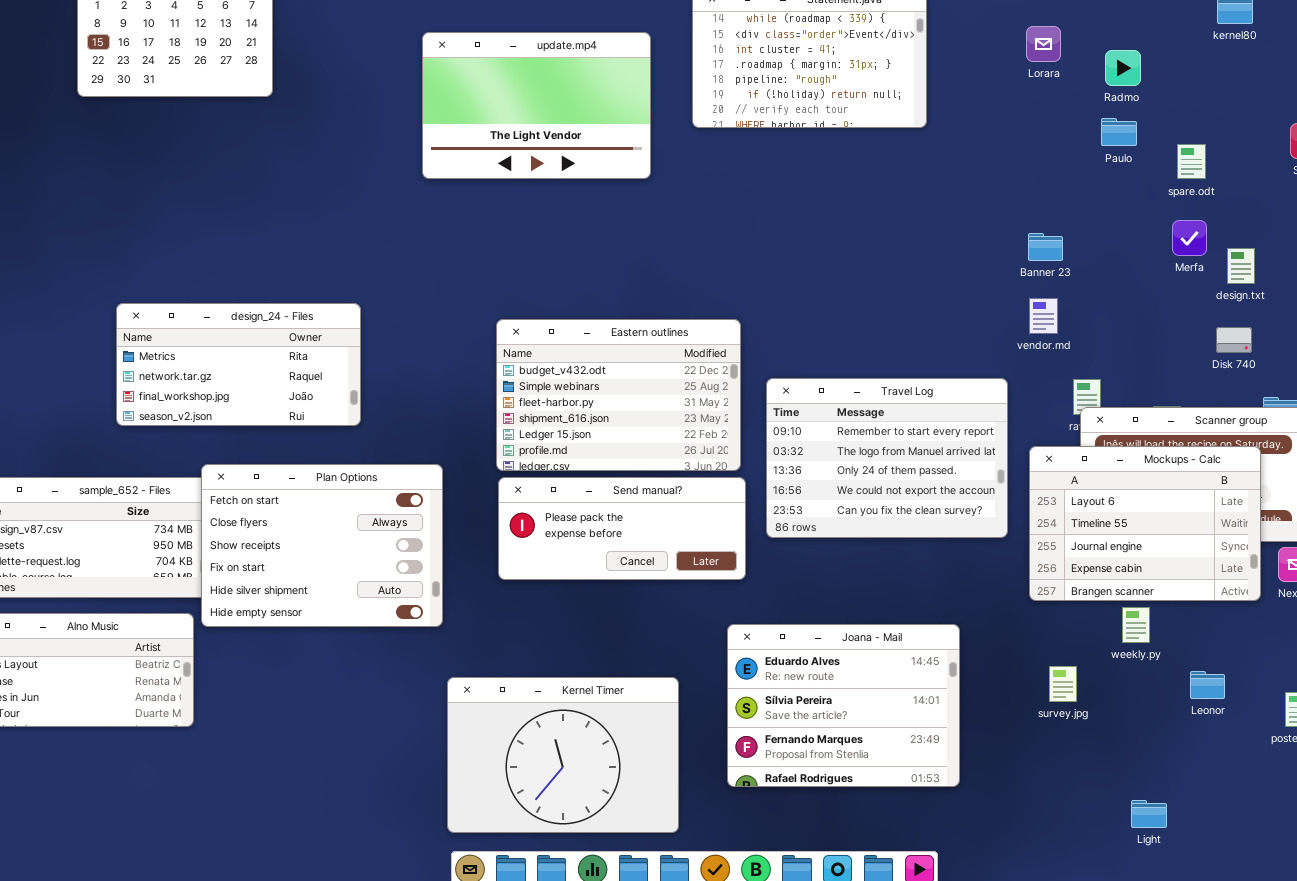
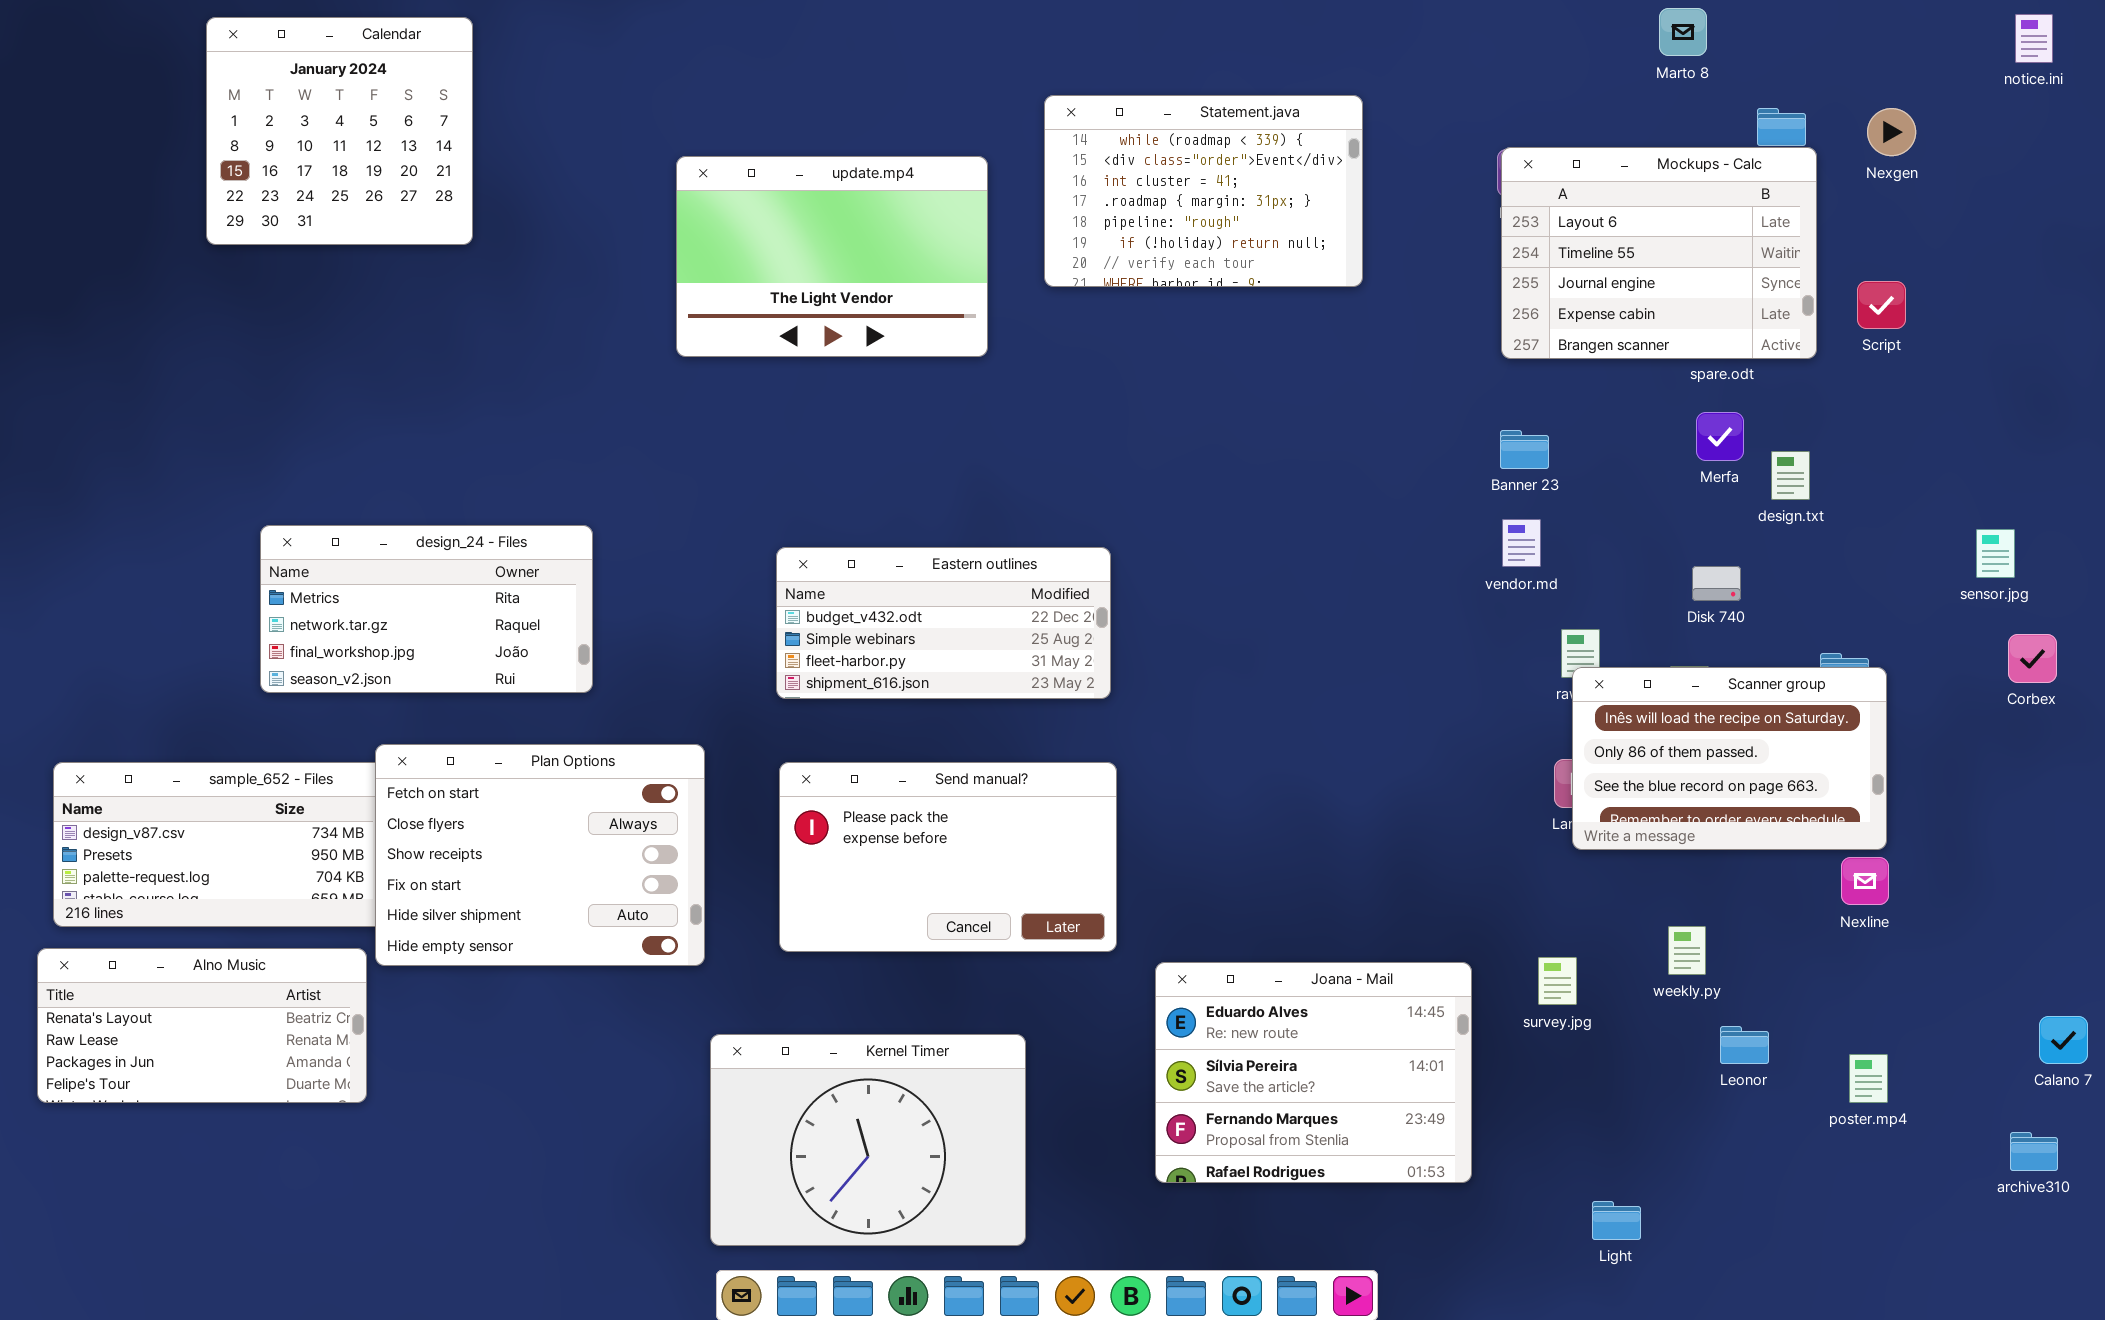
Eastern outlines: [496,319,741,471] -> [776,547,1111,699], resized
Disk 740: [1216,327,1252,353] -> [1692,566,1741,601], moved
Travel Log: [766,378,1008,538] -> none, closed
Mockups - Calc: [1029,446,1261,601] -> [1501,147,1817,359], moved
Send manual?: [498,477,746,580] -> [779,762,1117,952], resized
weekly.py: [1122,607,1150,643] -> [1668,926,1706,975], moved
Joana - Mail: [727,624,960,787] -> [1155,962,1472,1183], moved
survey.jpg: [1049,666,1077,702] -> [1538,957,1577,1005], moved
Light: [1131,800,1167,828] -> [1592,1201,1641,1240], moved

